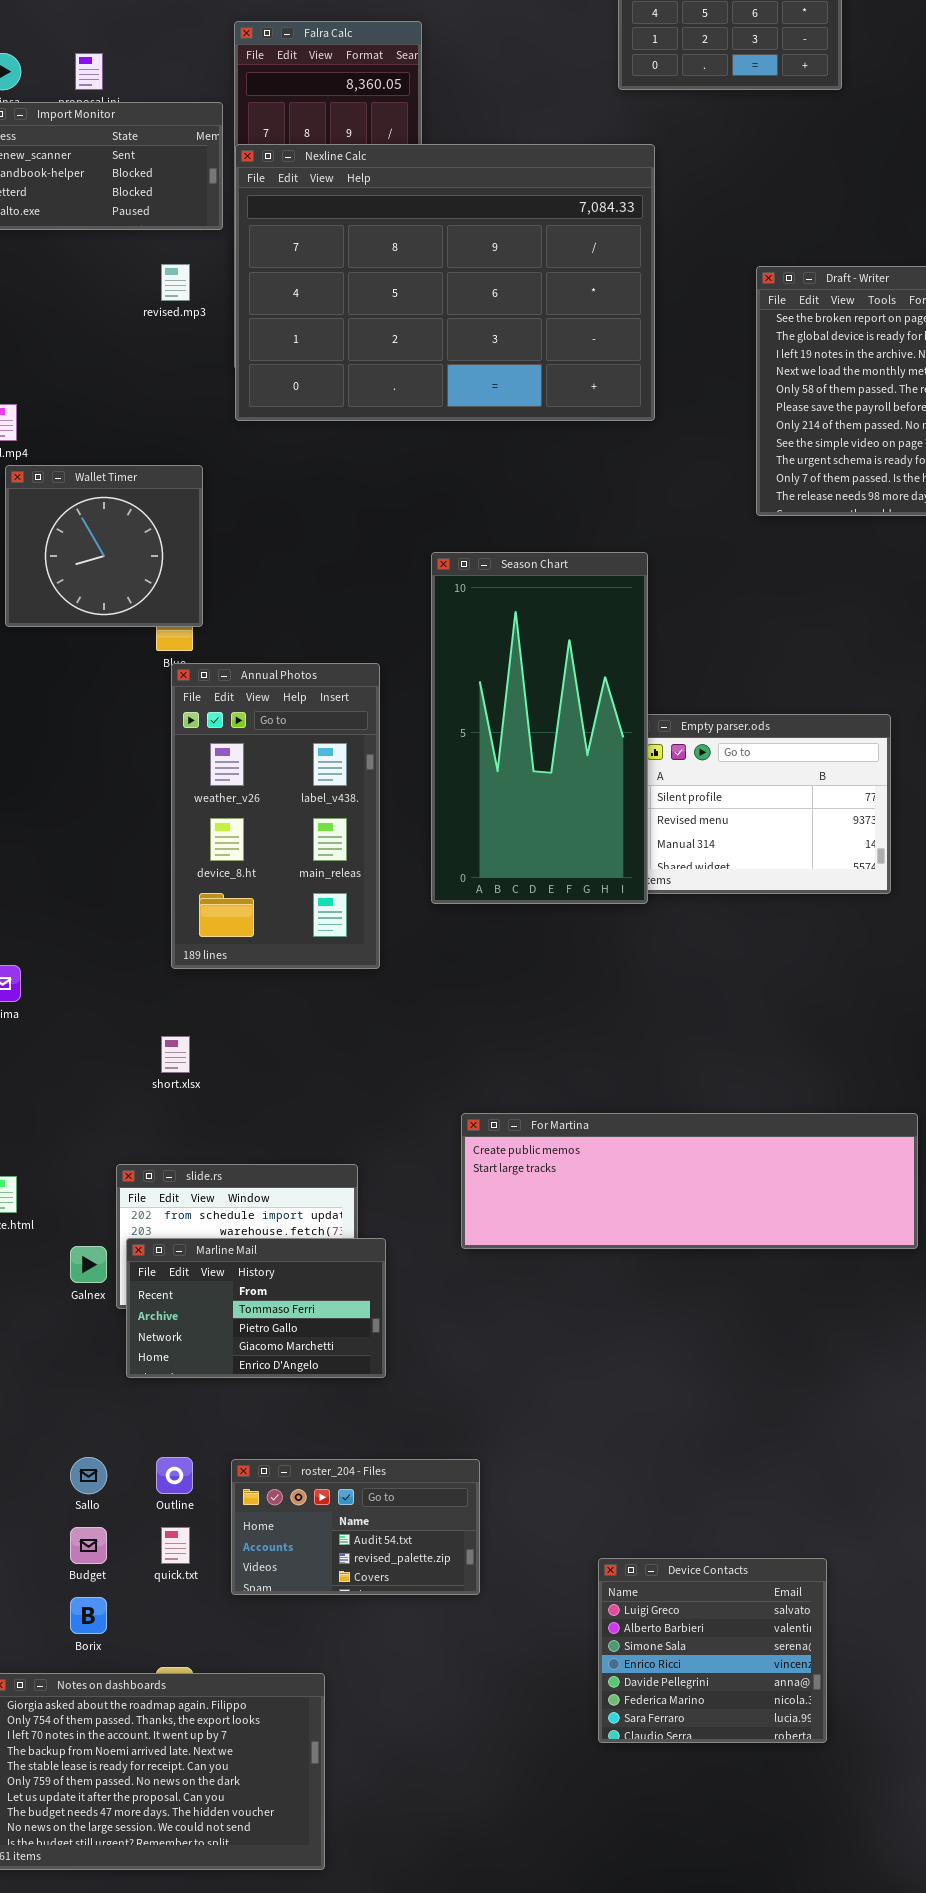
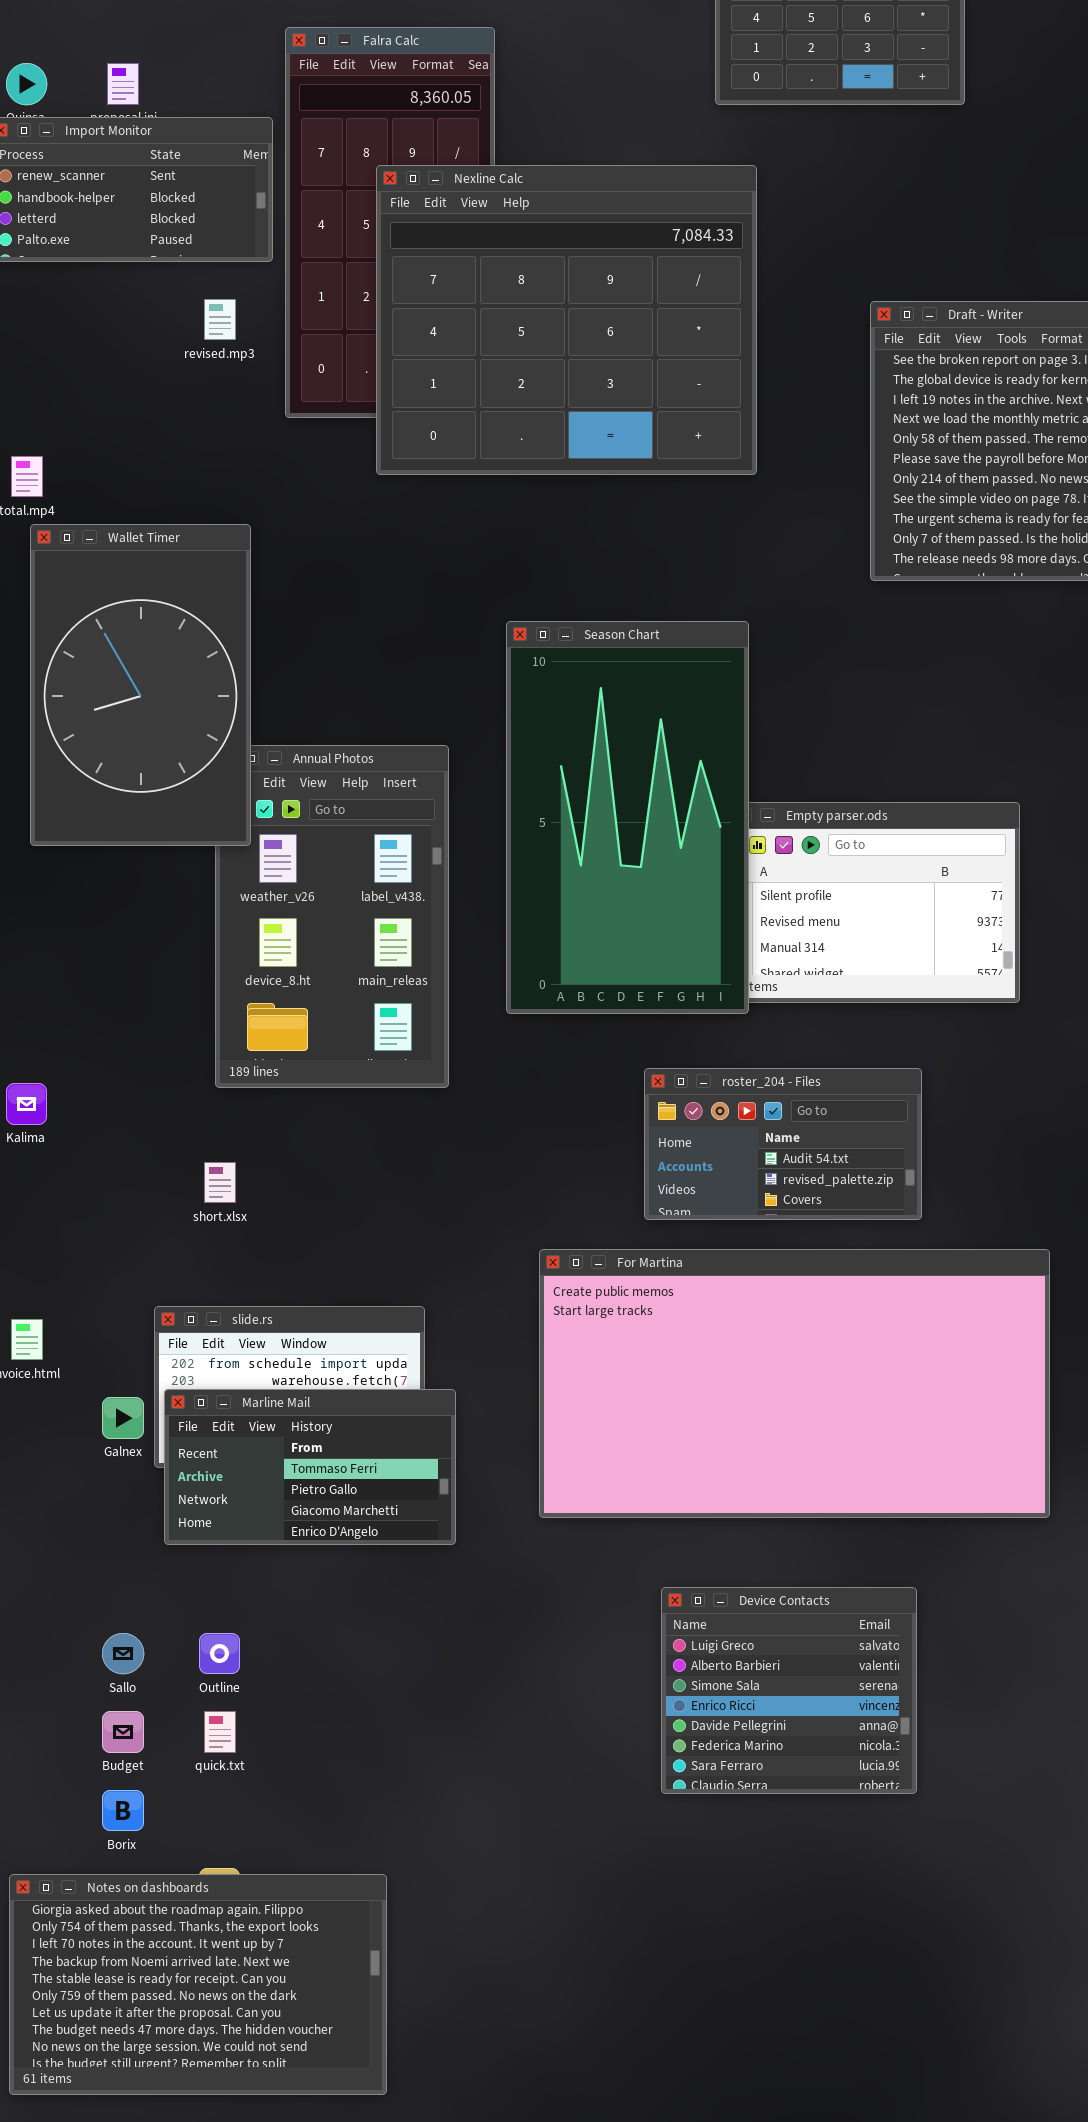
Nexline Calc: [235,144,655,421] -> [376,165,757,475], resized
Wallet Timer: [5,465,203,627] -> [30,524,251,846], resized
For Martina: [461,1113,918,1249] -> [539,1249,1050,1518], resized
roster_204 - Files: [231,1459,480,1595] -> [644,1068,922,1220], moved
Device Contacts: [598,1558,827,1743] -> [661,1587,917,1794], moved

